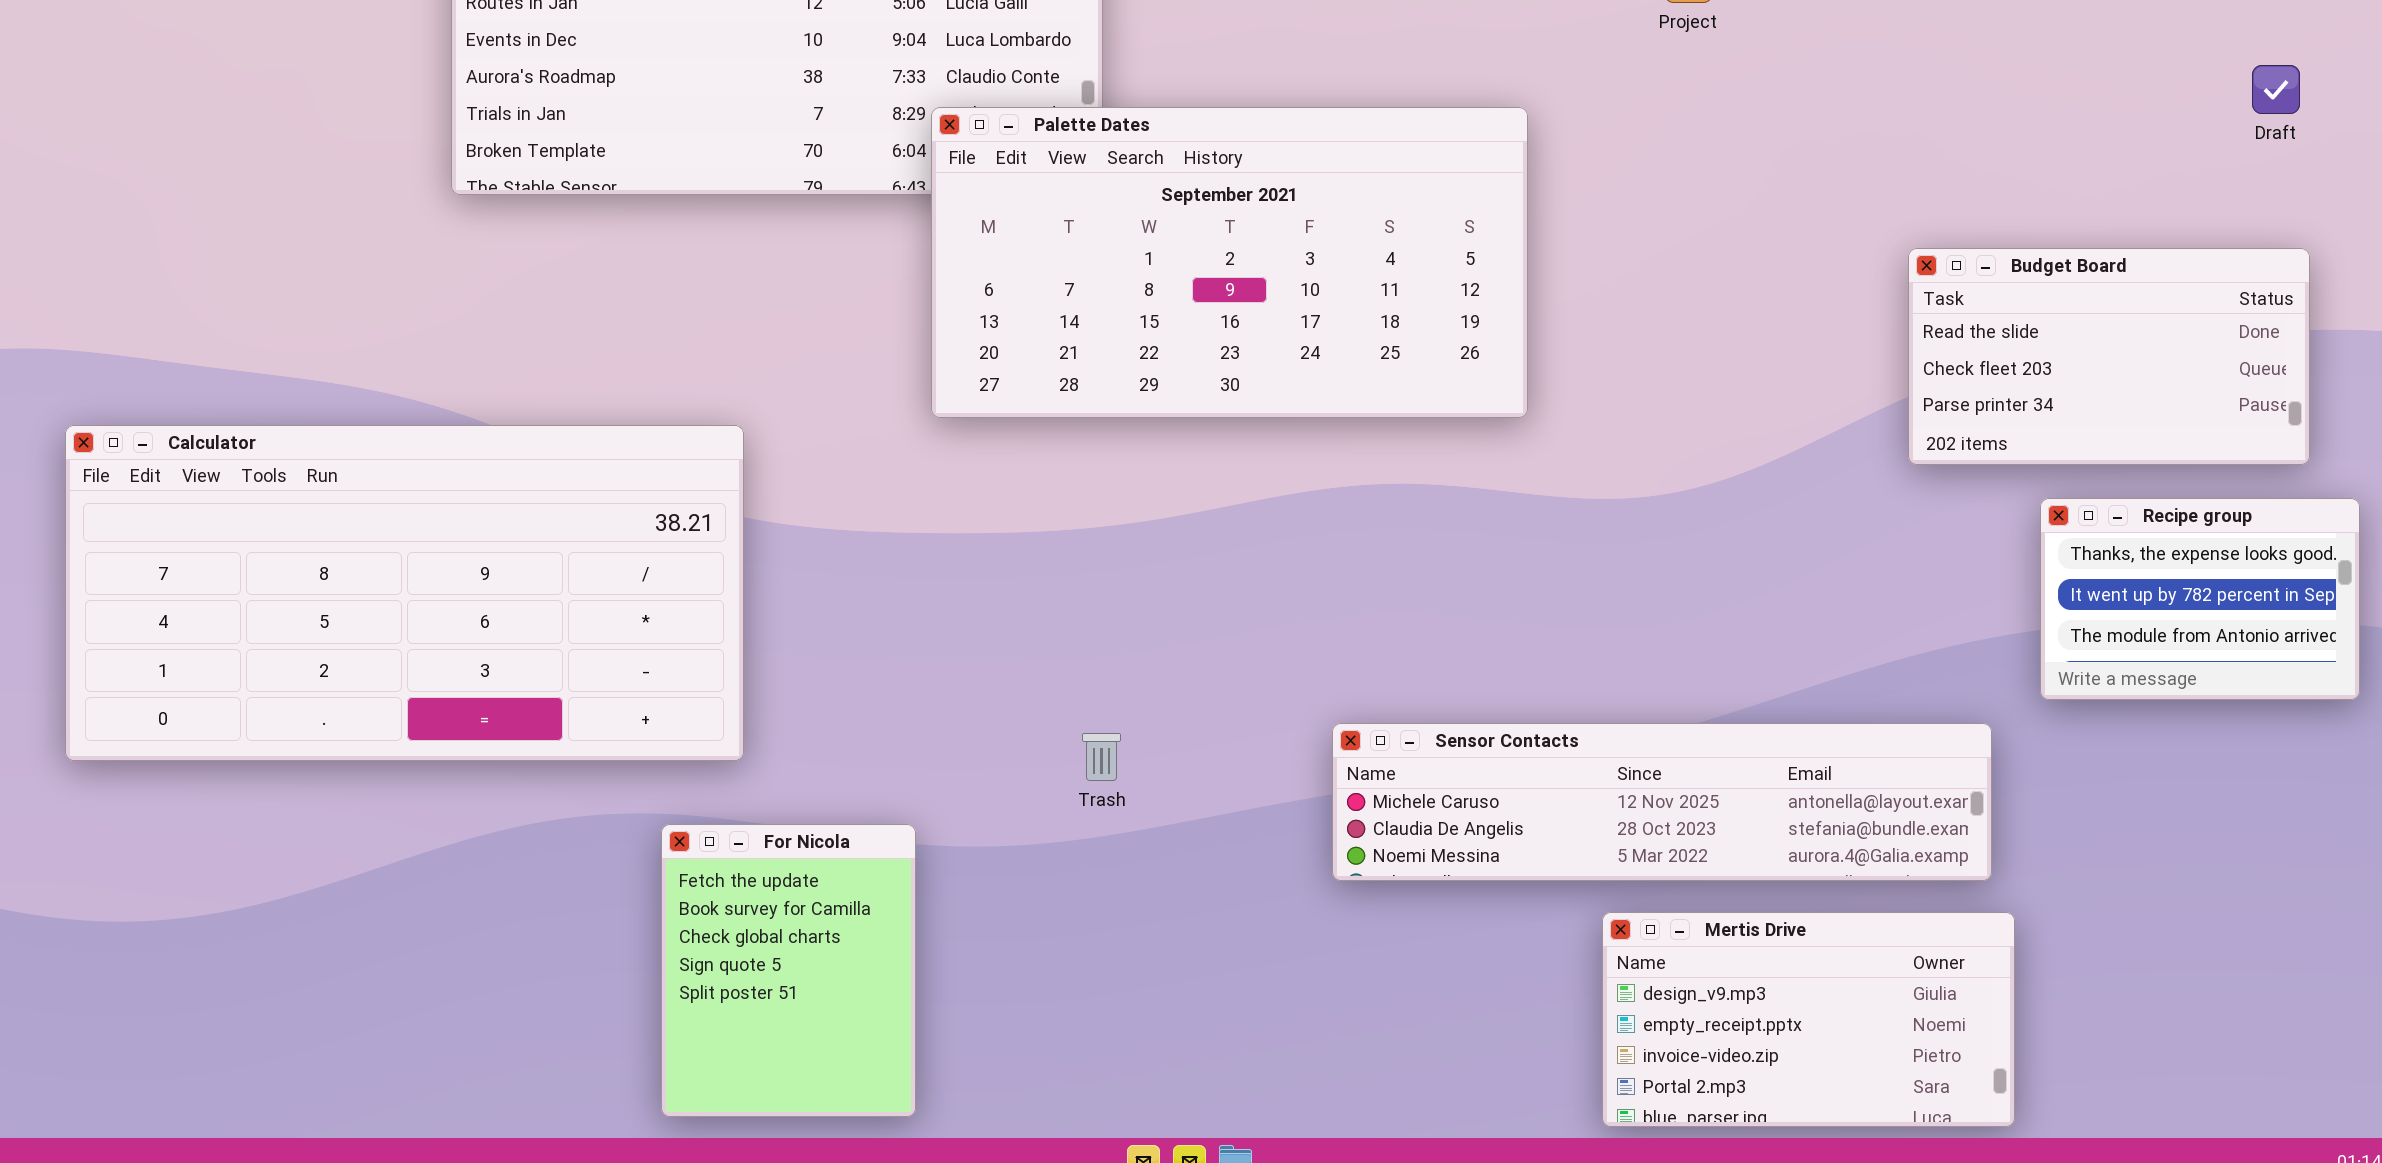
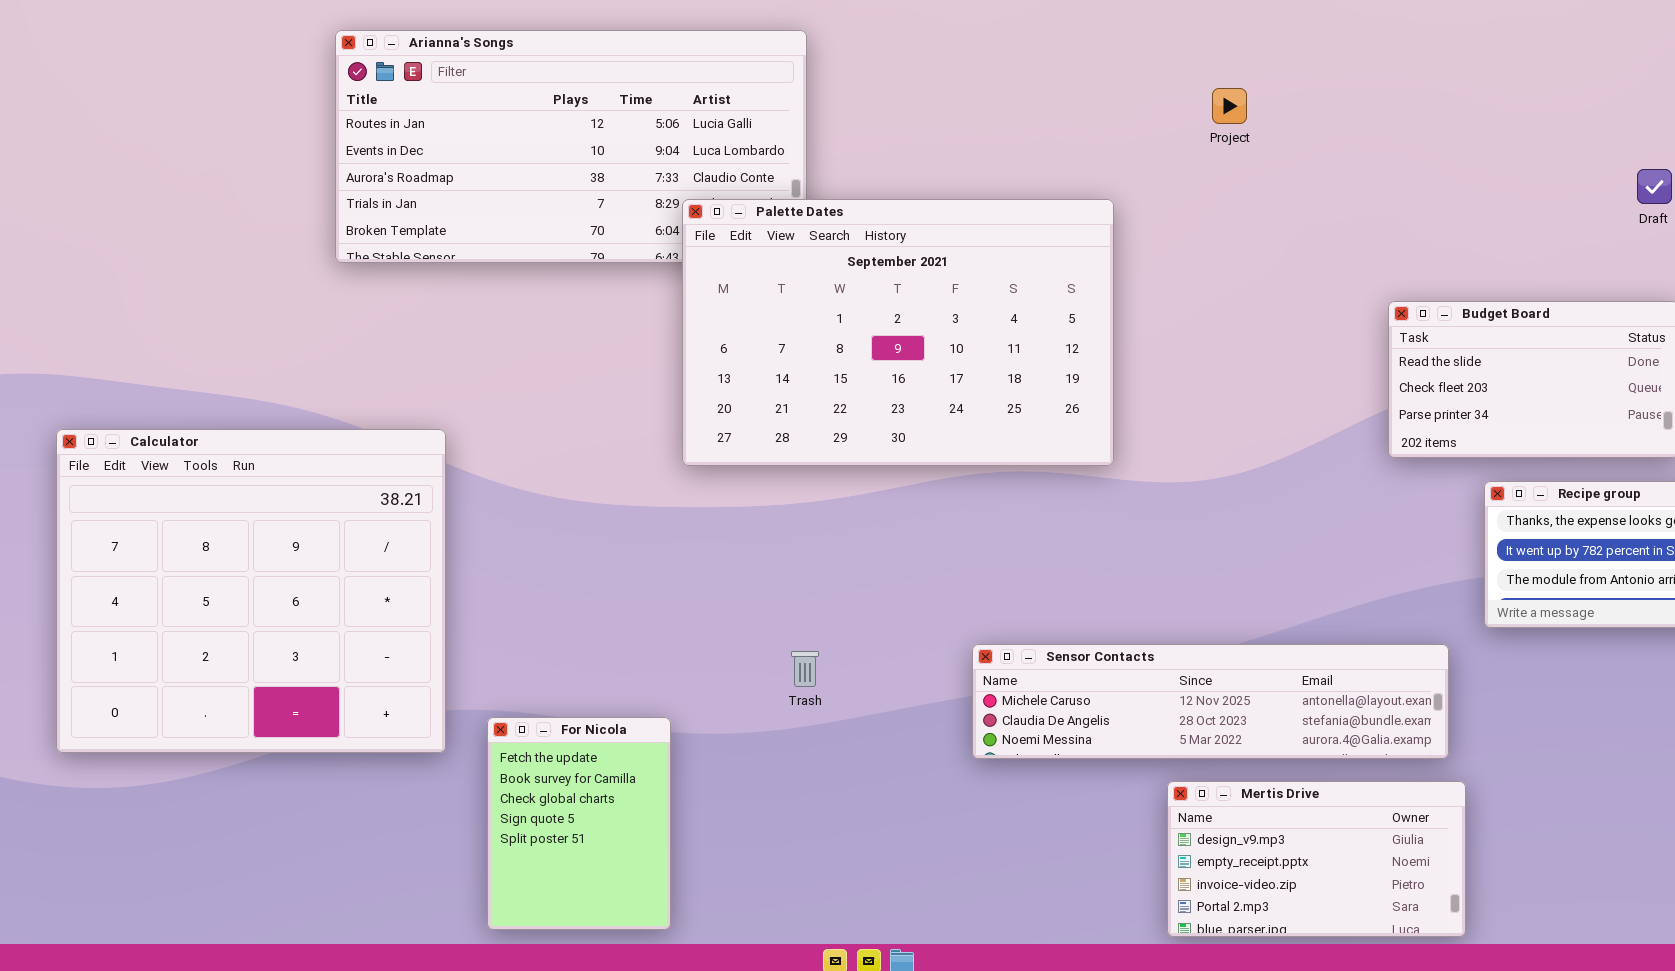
Palette Dates: [931,107,1528,418] -> [682,199,1114,466], resized
Calculator: [65,425,744,761] -> [56,429,446,753], resized

